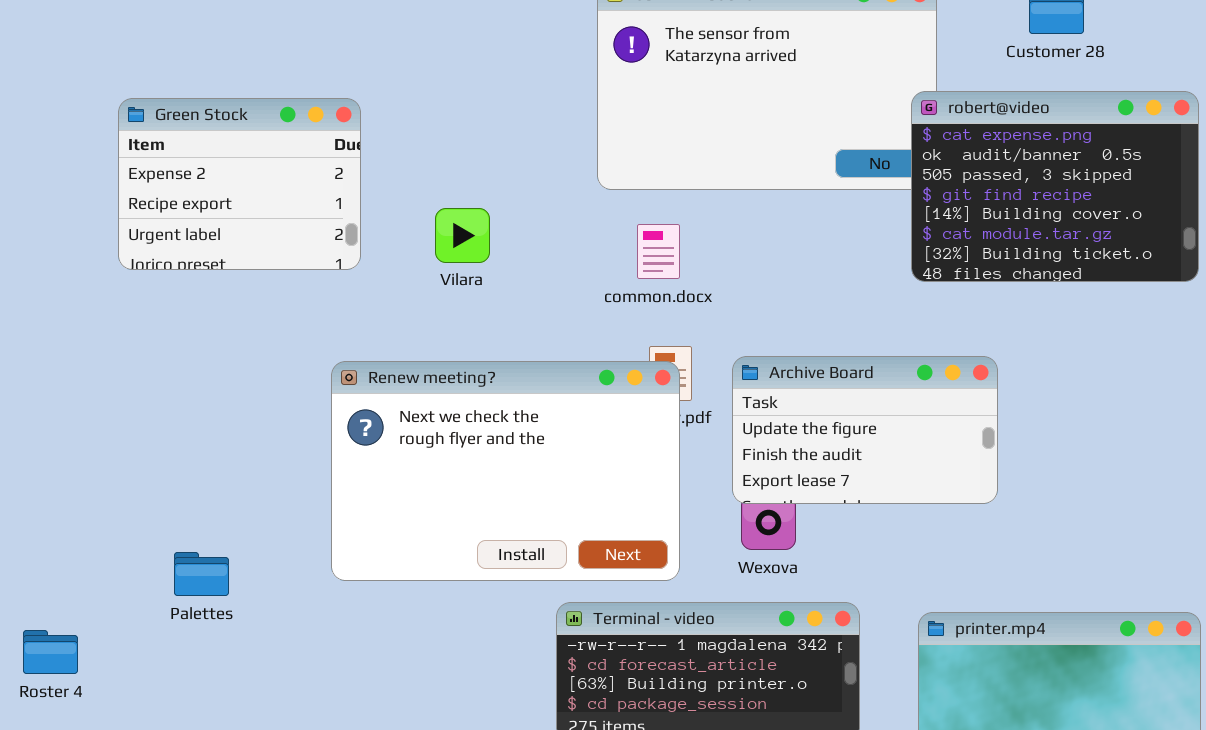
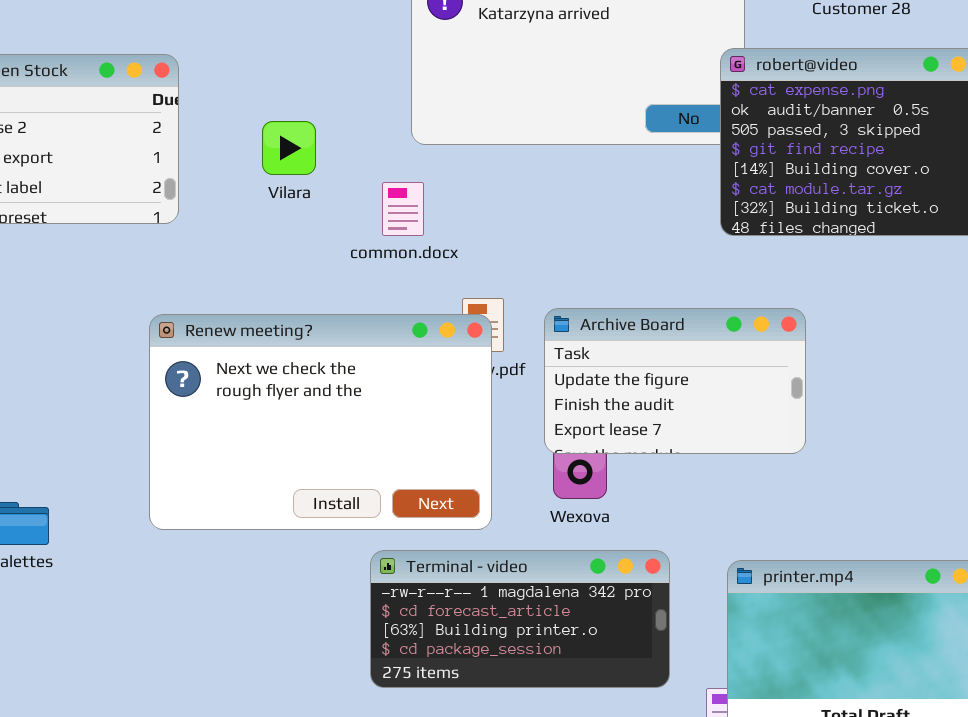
Vilara: [435,208,490,263] -> [262,121,316,175], moved
common.docx: [637,224,680,279] -> [382,182,424,236], moved

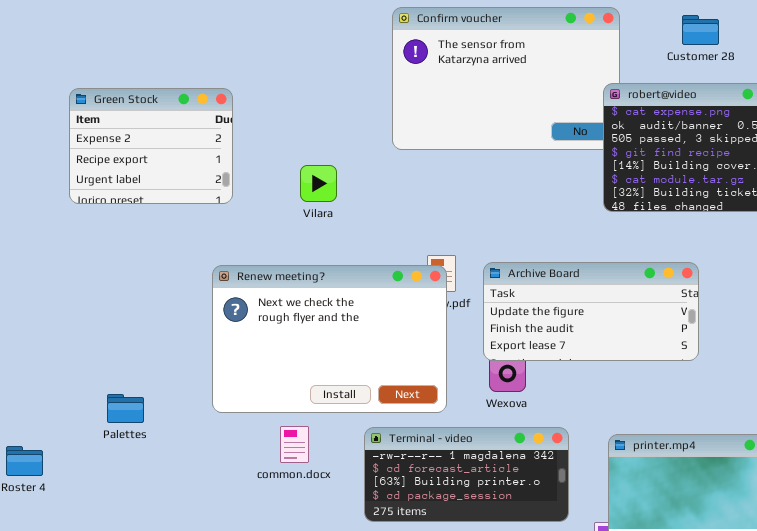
Vilara: [262,121,316,175] -> [300,165,337,202], moved
common.docx: [382,182,424,236] -> [280,426,309,463], moved
Archive Board: [544,308,806,454] -> [483,262,699,361], resized

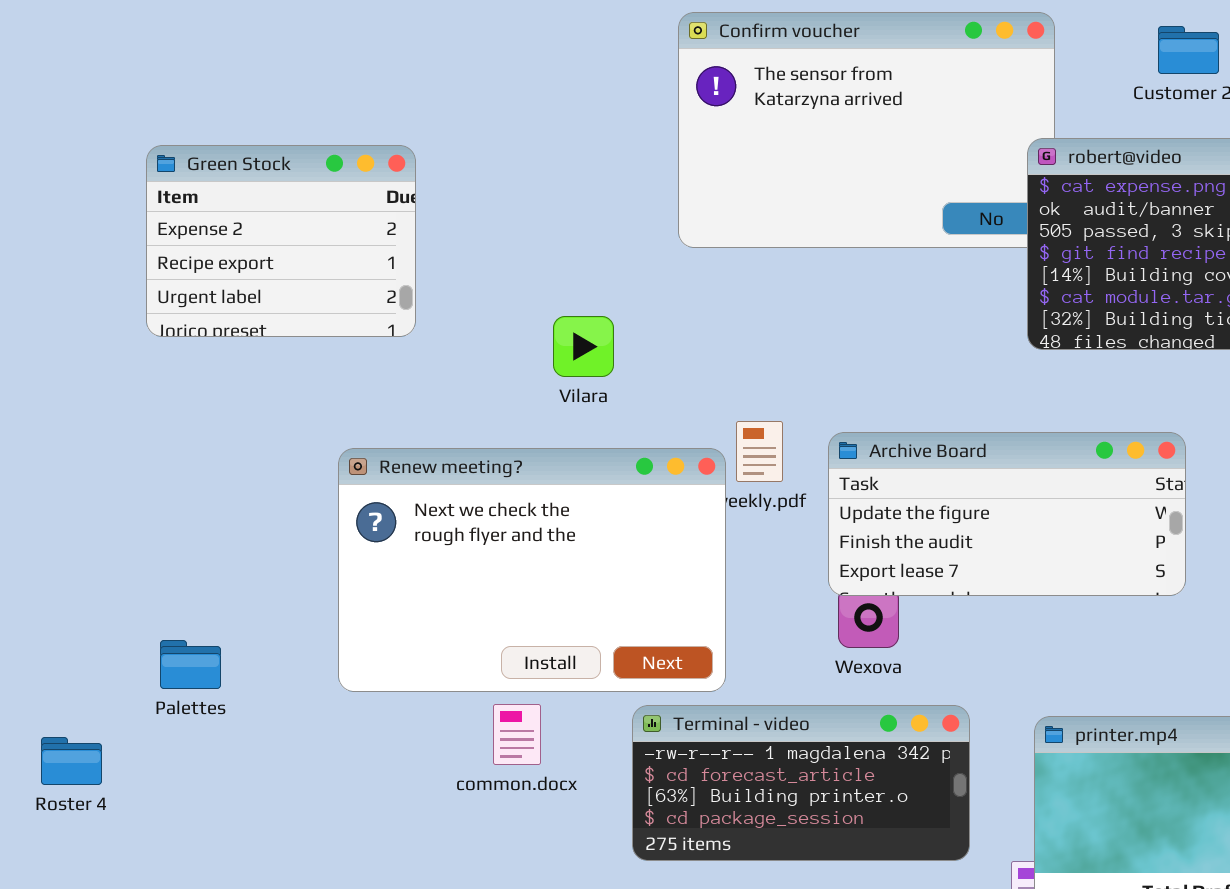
Vilara: [300,165,337,202] -> [553,316,614,377], moved
Renew meeting?: [212,265,447,413] -> [338,448,726,692], moved
Palettes: [107,394,144,423] -> [160,640,221,689], moved

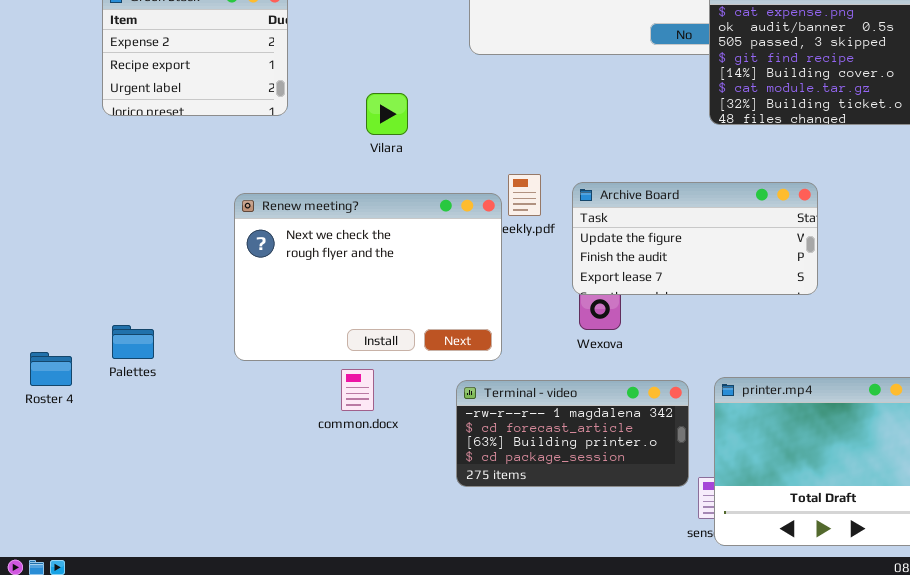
Vilara: [553,316,614,377] -> [366,93,408,135], moved
Terminal - video: [632,705,970,861] -> [456,380,689,487], moved
Roster 4: [41,737,102,785] -> [30,352,72,386], moved

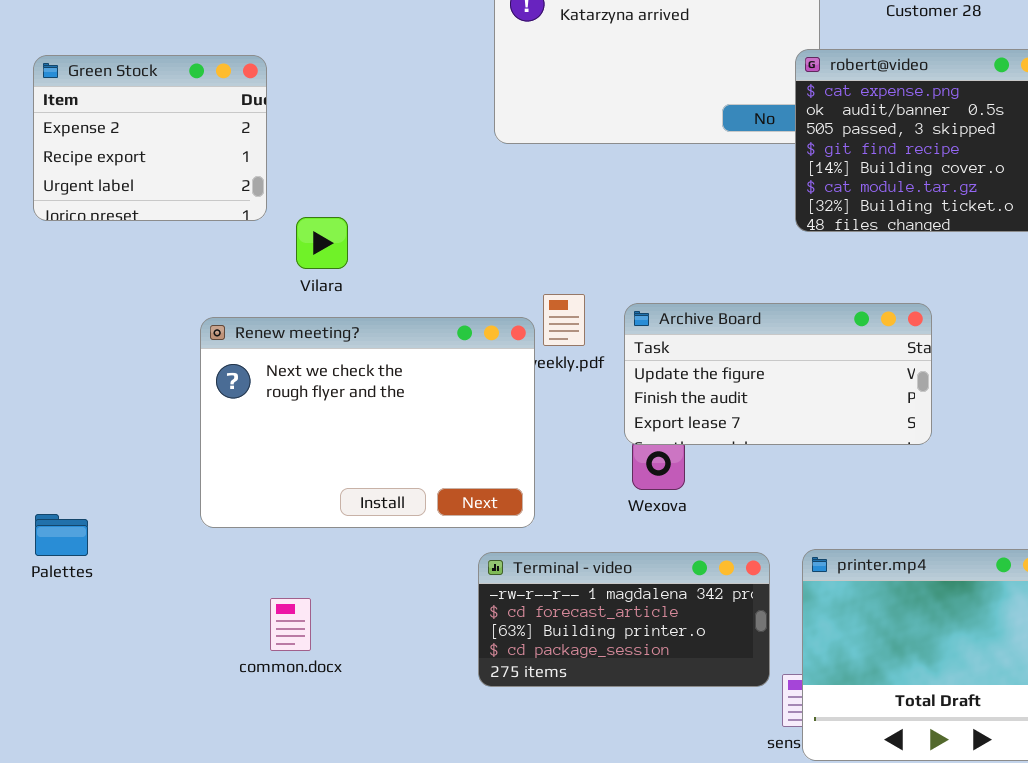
Vilara: [366,93,408,135] -> [296,217,348,269], moved
Palettes: [112,325,154,359] -> [35,514,88,556], moved
common.docx: [341,369,374,411] -> [270,598,311,651], moved

